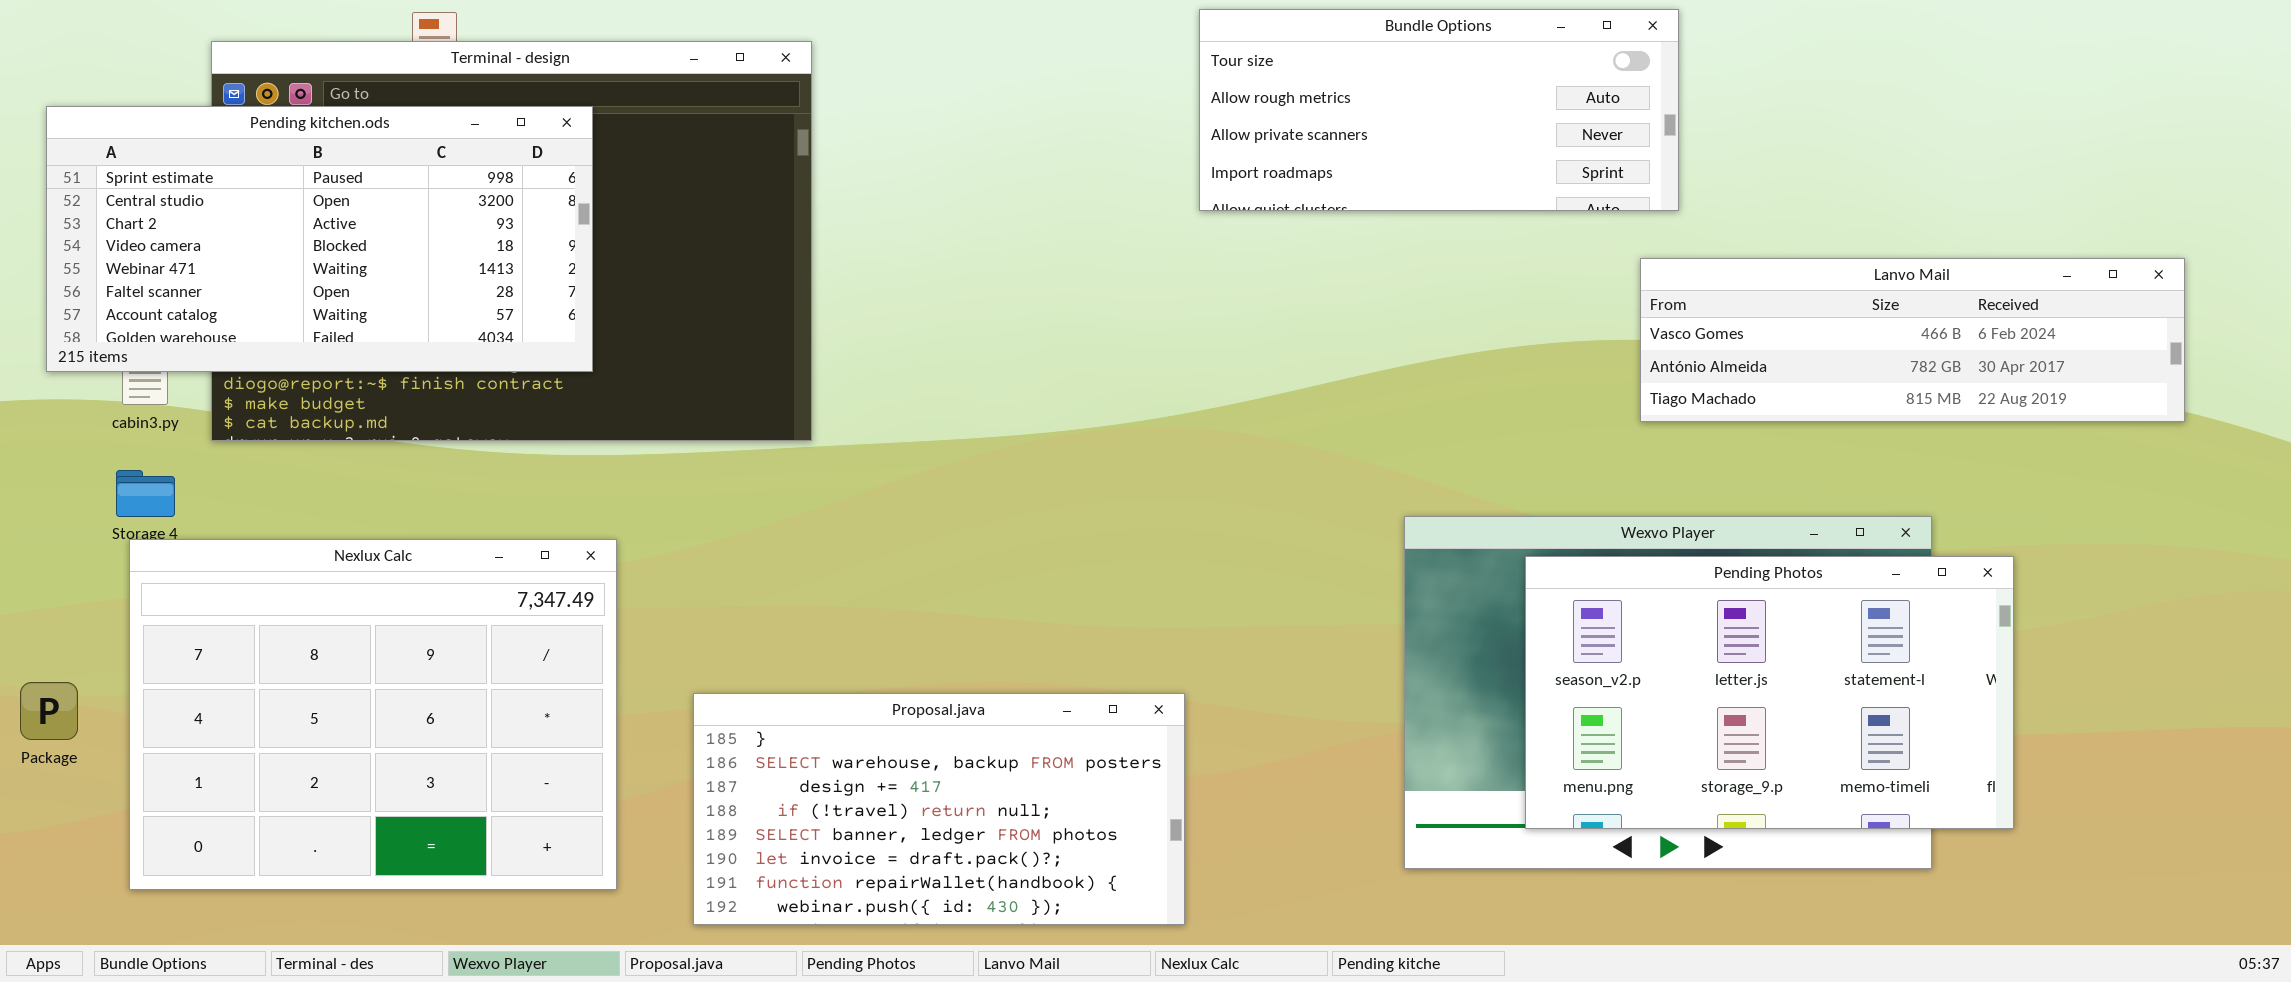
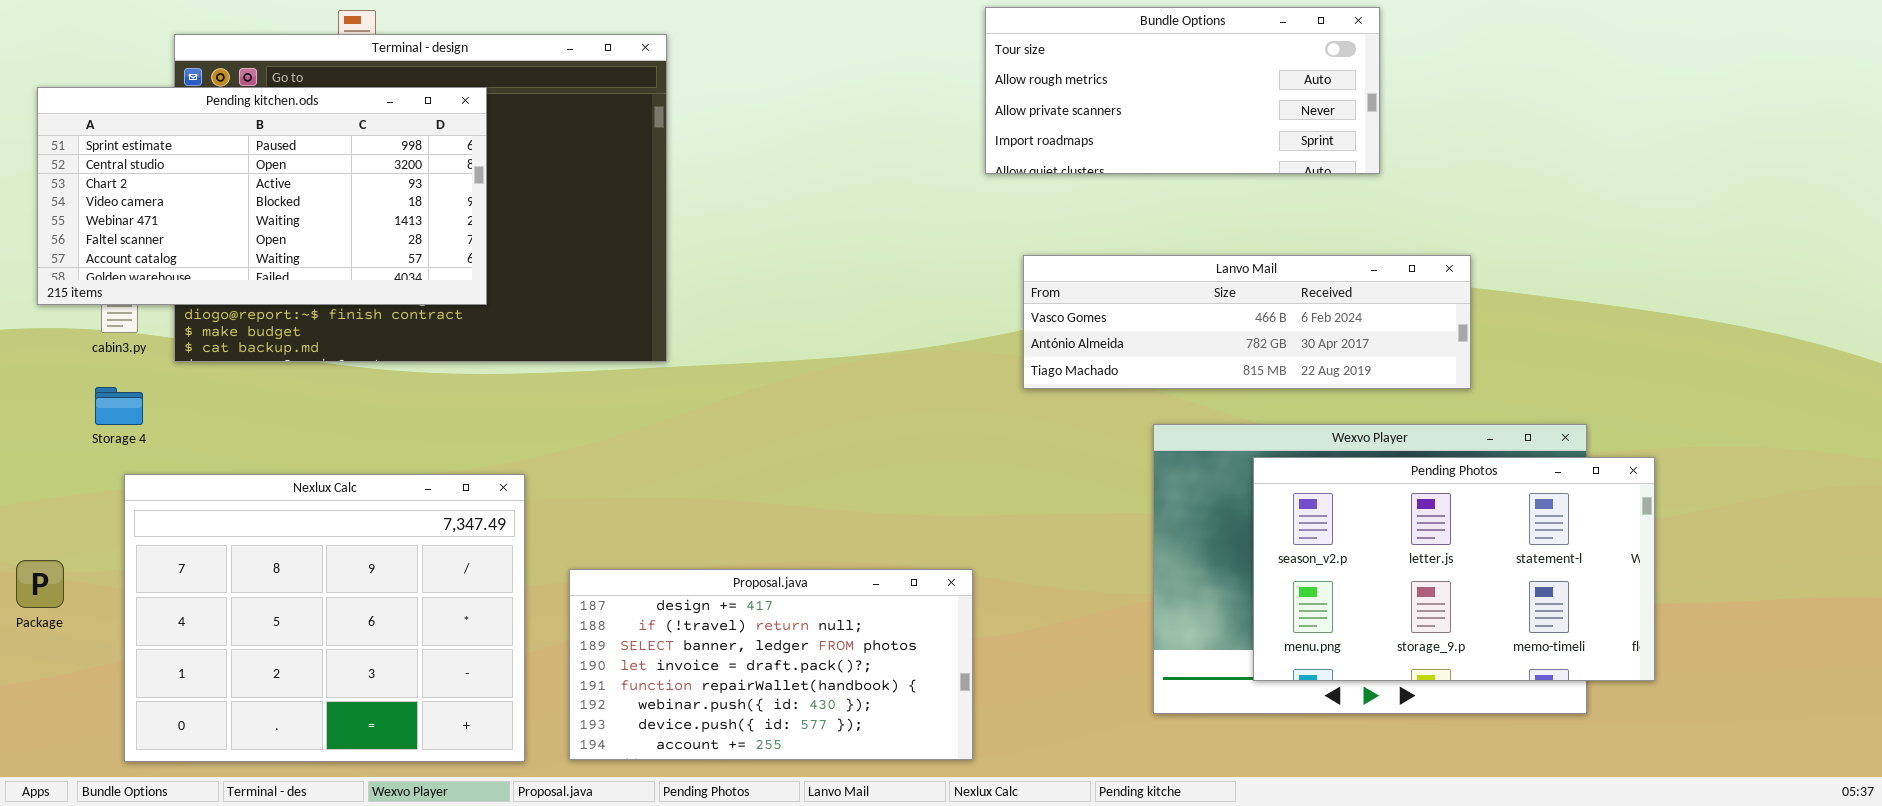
Lanvo Mail: [1640,258,2185,422] -> [1023,255,1471,389], moved
Nexlux Calc: [129,539,617,890] -> [124,474,525,762], moved
Proposal.java: [693,693,1185,925] -> [569,569,973,760], scrolled down 2 rows

